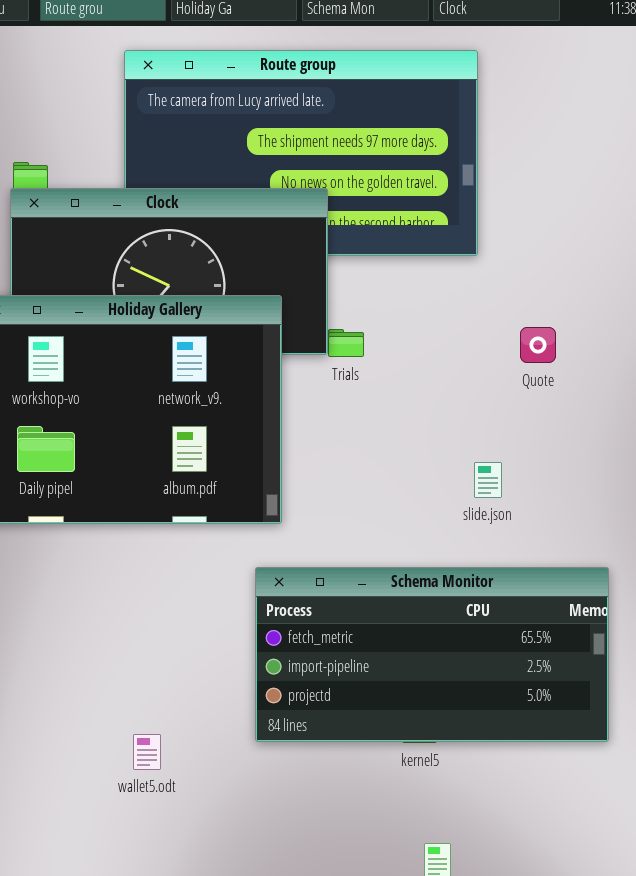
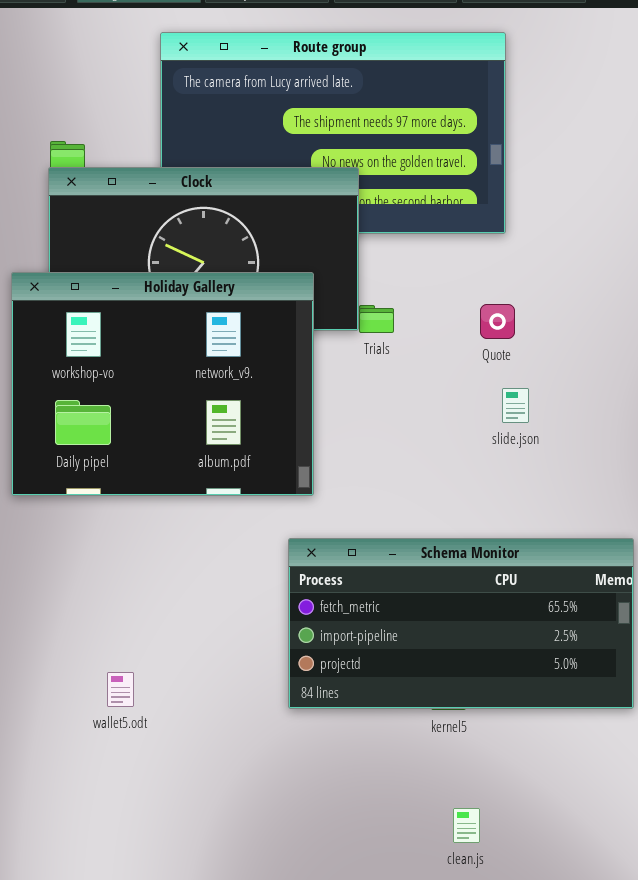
Quote: [520,327,556,363] -> [480,304,515,339], moved
slide.json: [474,462,502,498] -> [502,388,529,423], moved
wallet5.odt: [133,734,161,770] -> [107,672,134,707], moved

